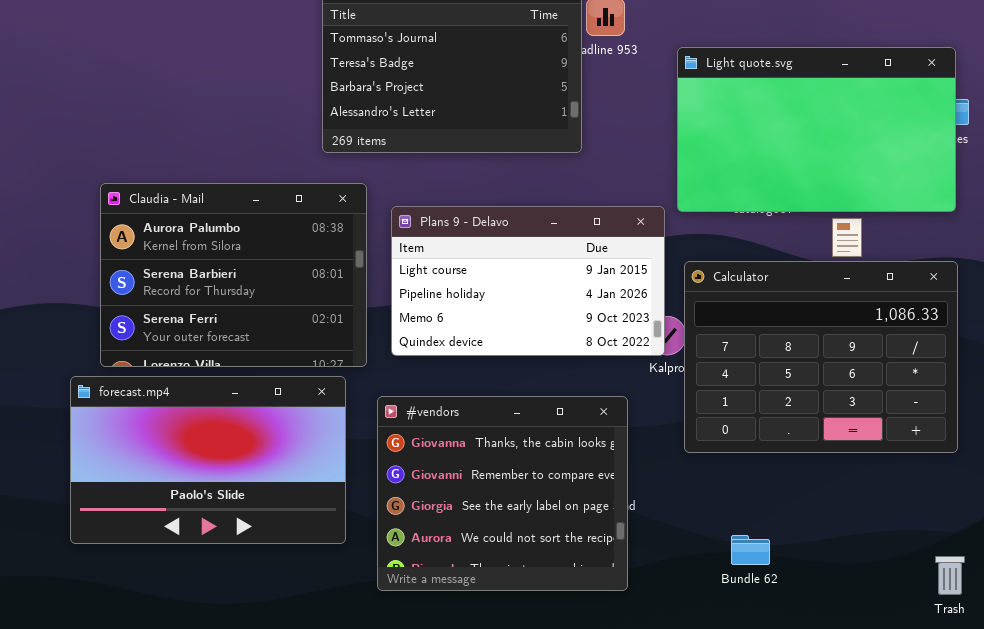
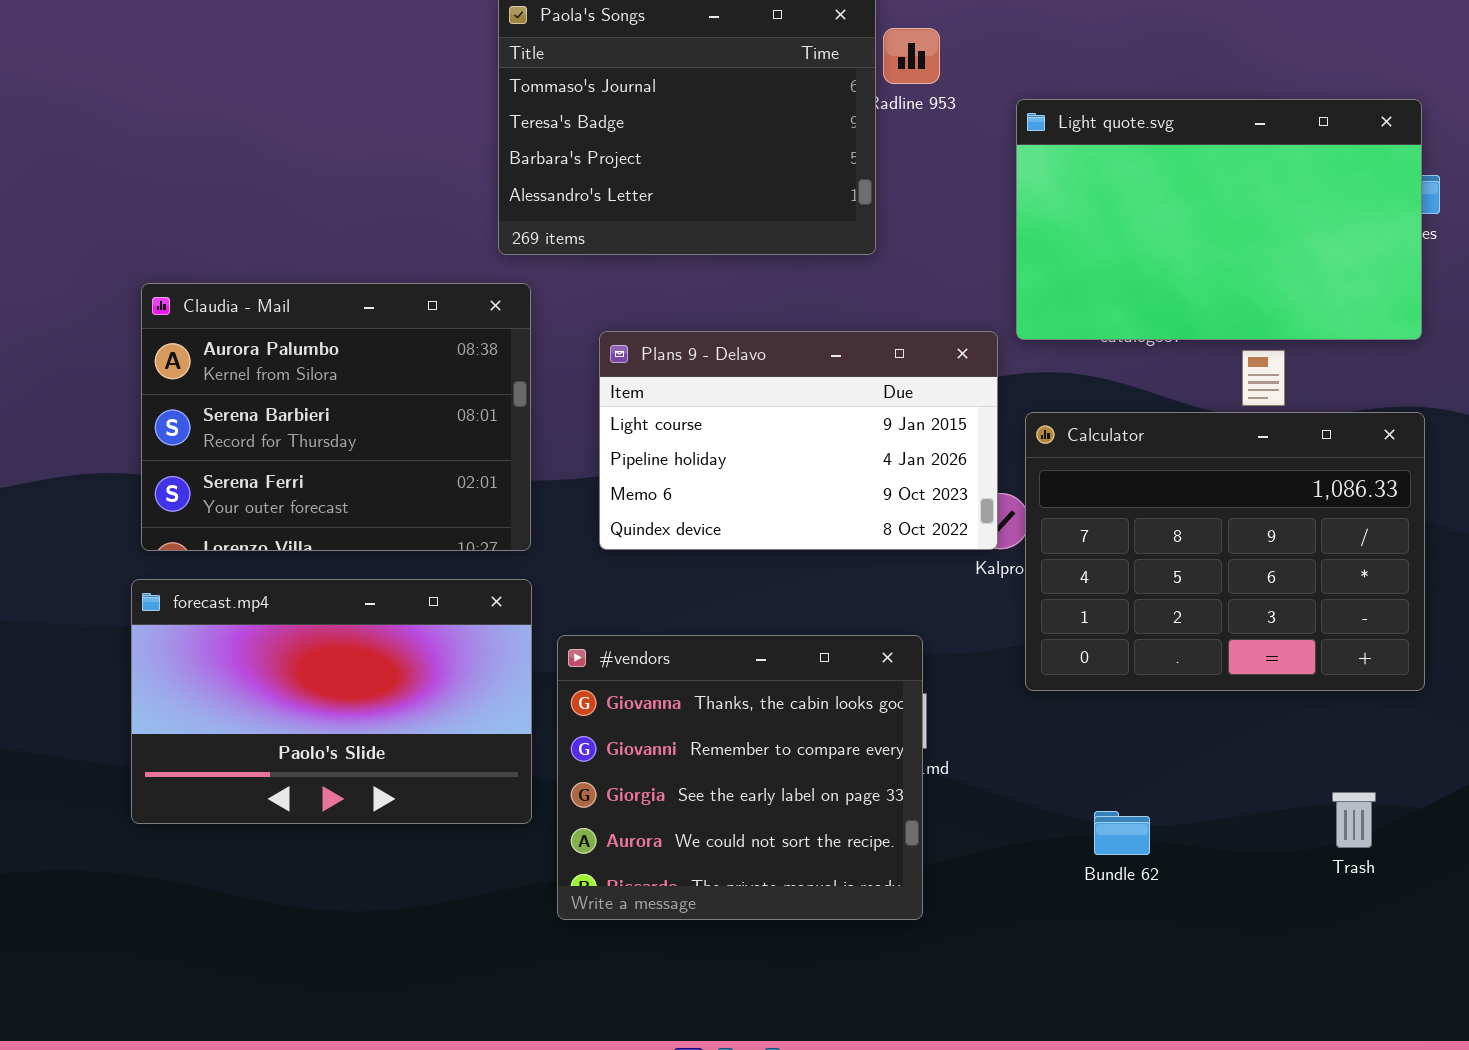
Claudia - Mail: [100,183,367,367] -> [141,283,531,551], moved
#vendors: [377,396,628,591] -> [557,635,923,920], moved
Trash: [935,556,965,595] -> [1332,792,1376,848], moved

